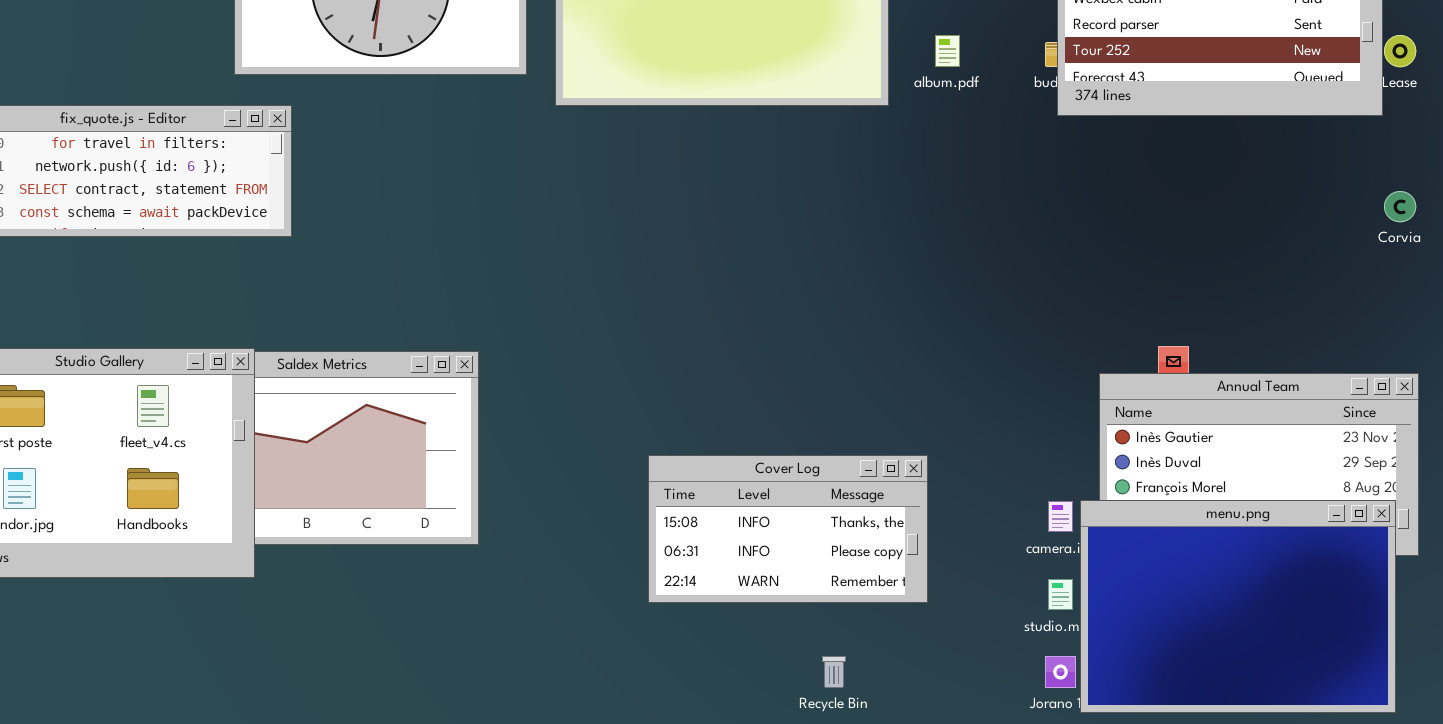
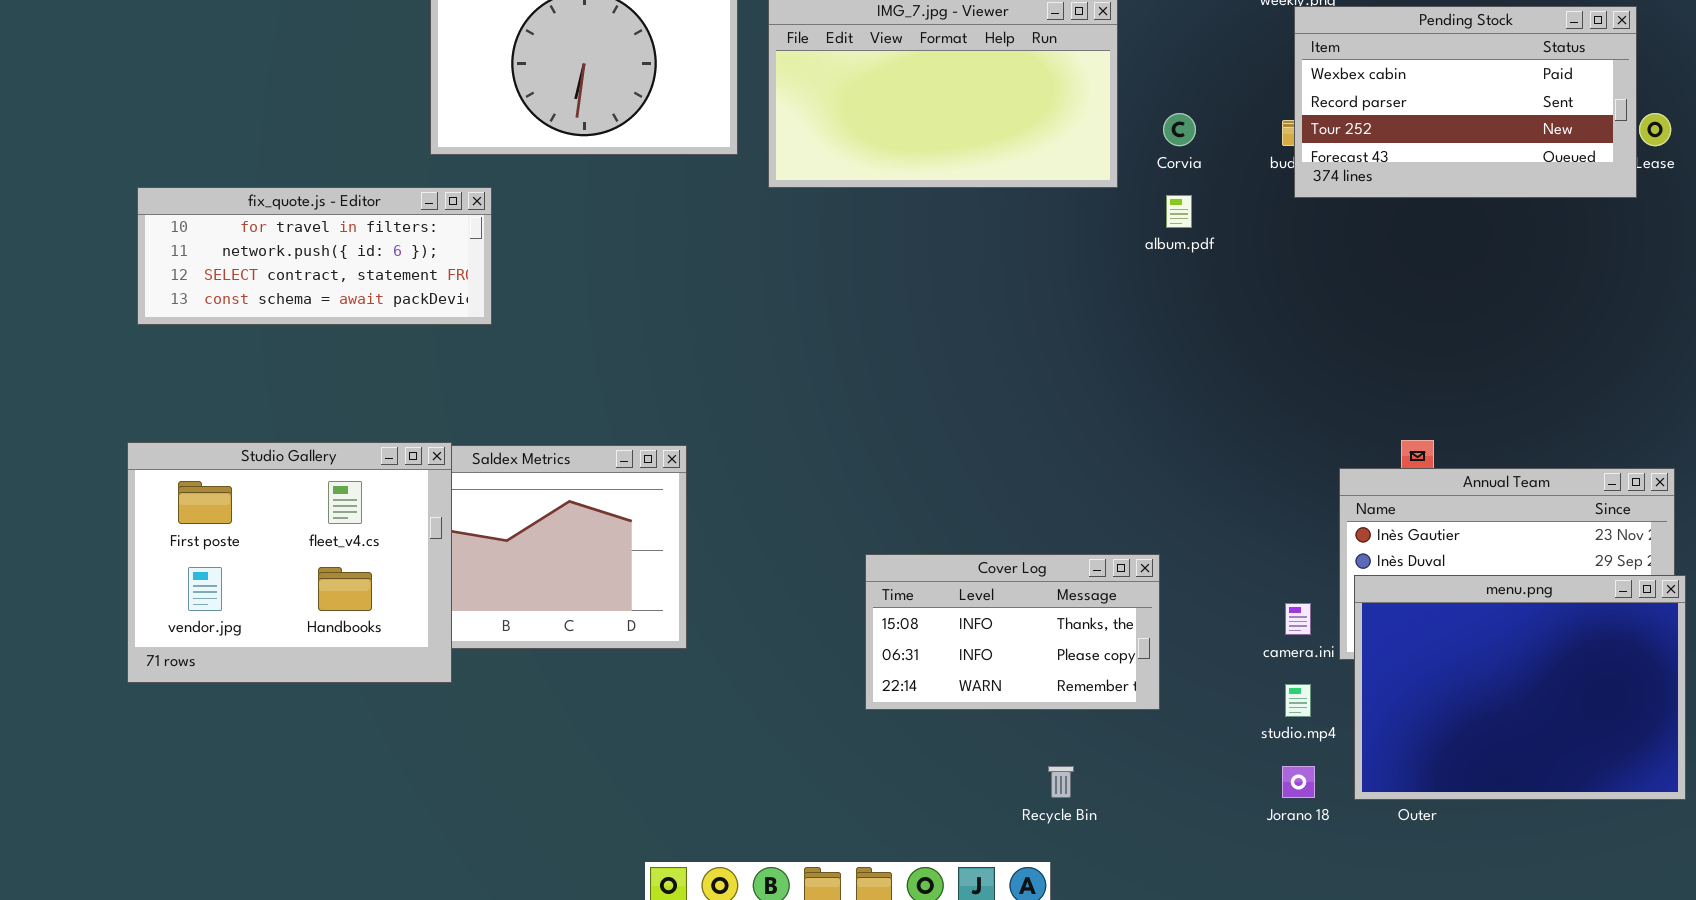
album.pdf: [935,35,960,67] -> [1166,195,1192,228], moved
Corvia: [1384,191,1416,222] -> [1163,113,1196,146], moved
menu.png: [1080,500,1396,713] -> [1354,575,1686,800], moved

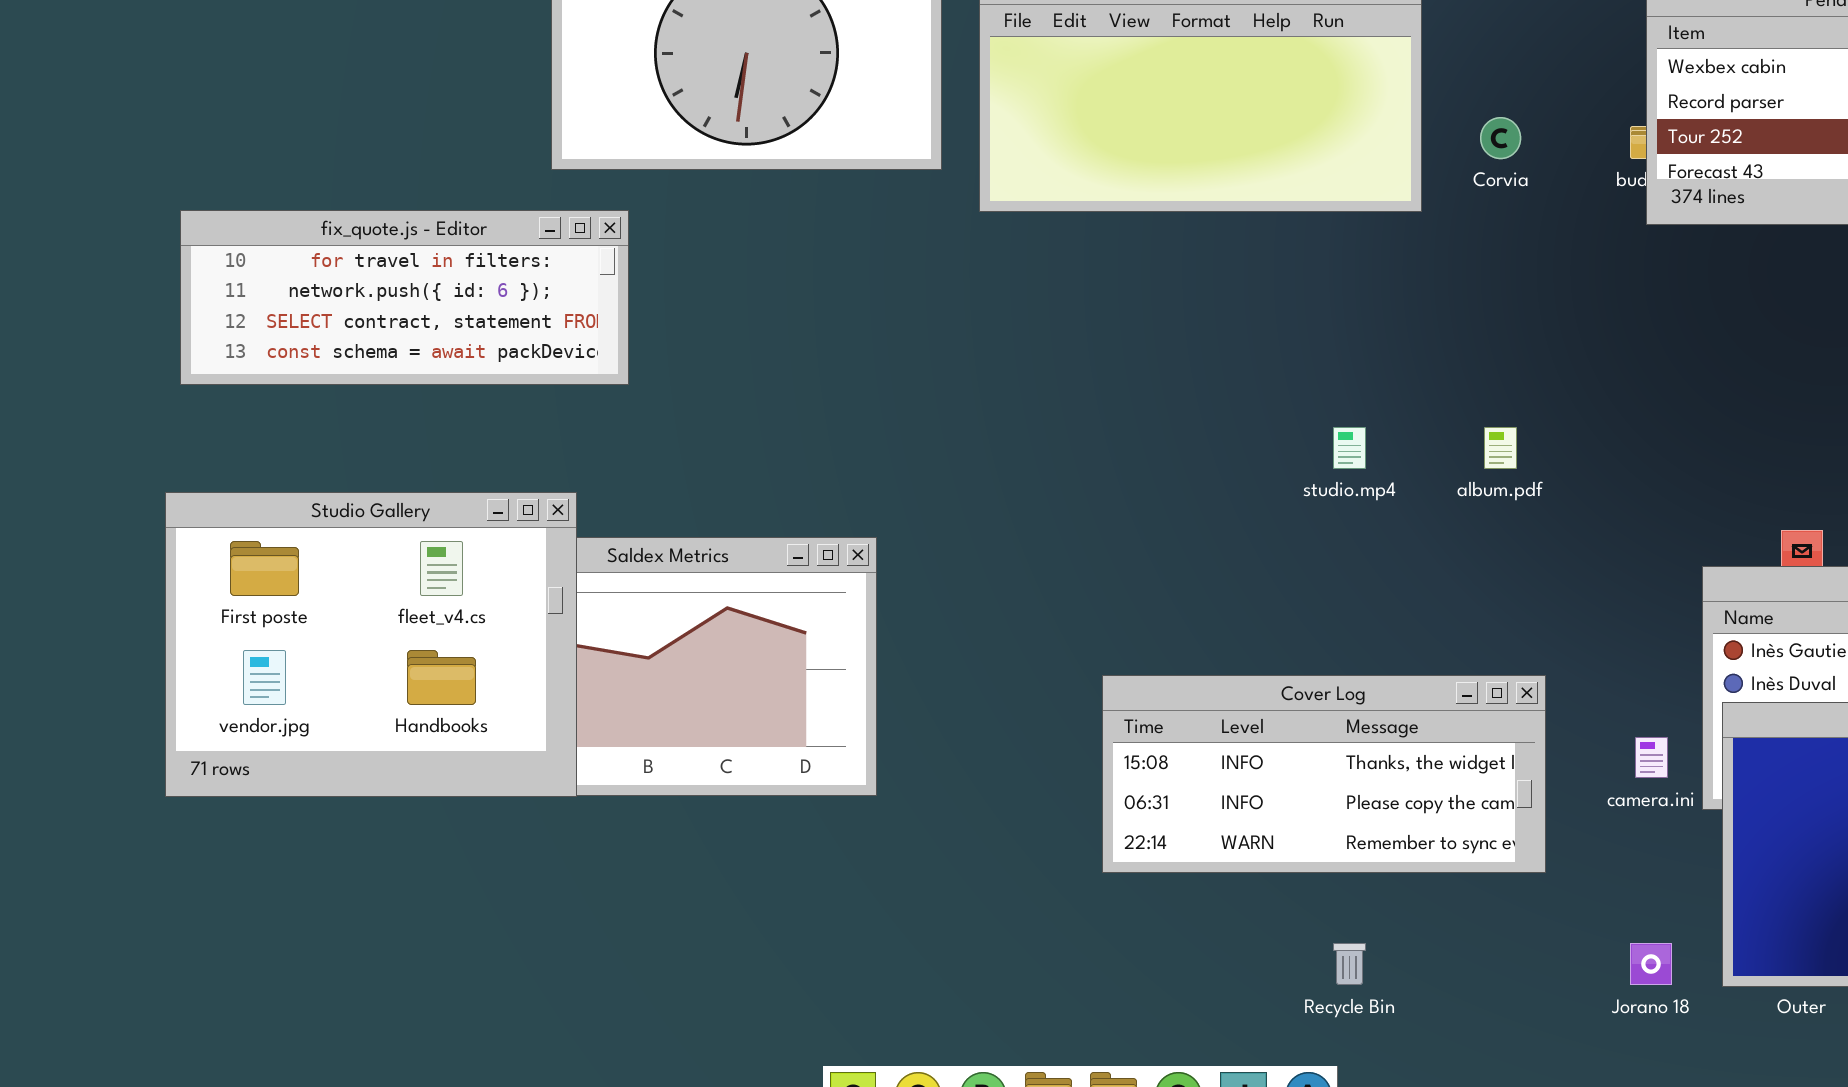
album.pdf: [1166,195,1192,228] -> [1484,427,1517,469], moved
Studio Gallery: [127,442,452,683] -> [165,492,577,797], moved
Cover Log: [865,554,1160,710] -> [1102,675,1546,873], resized
studio.mp4: [1285,684,1311,717] -> [1333,427,1366,469], moved

